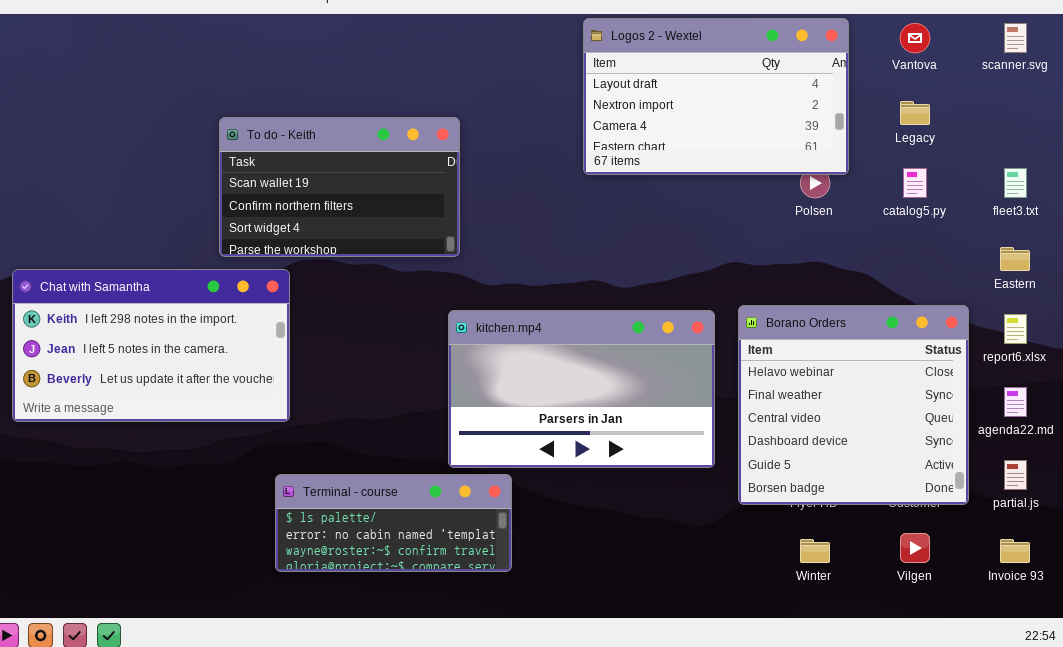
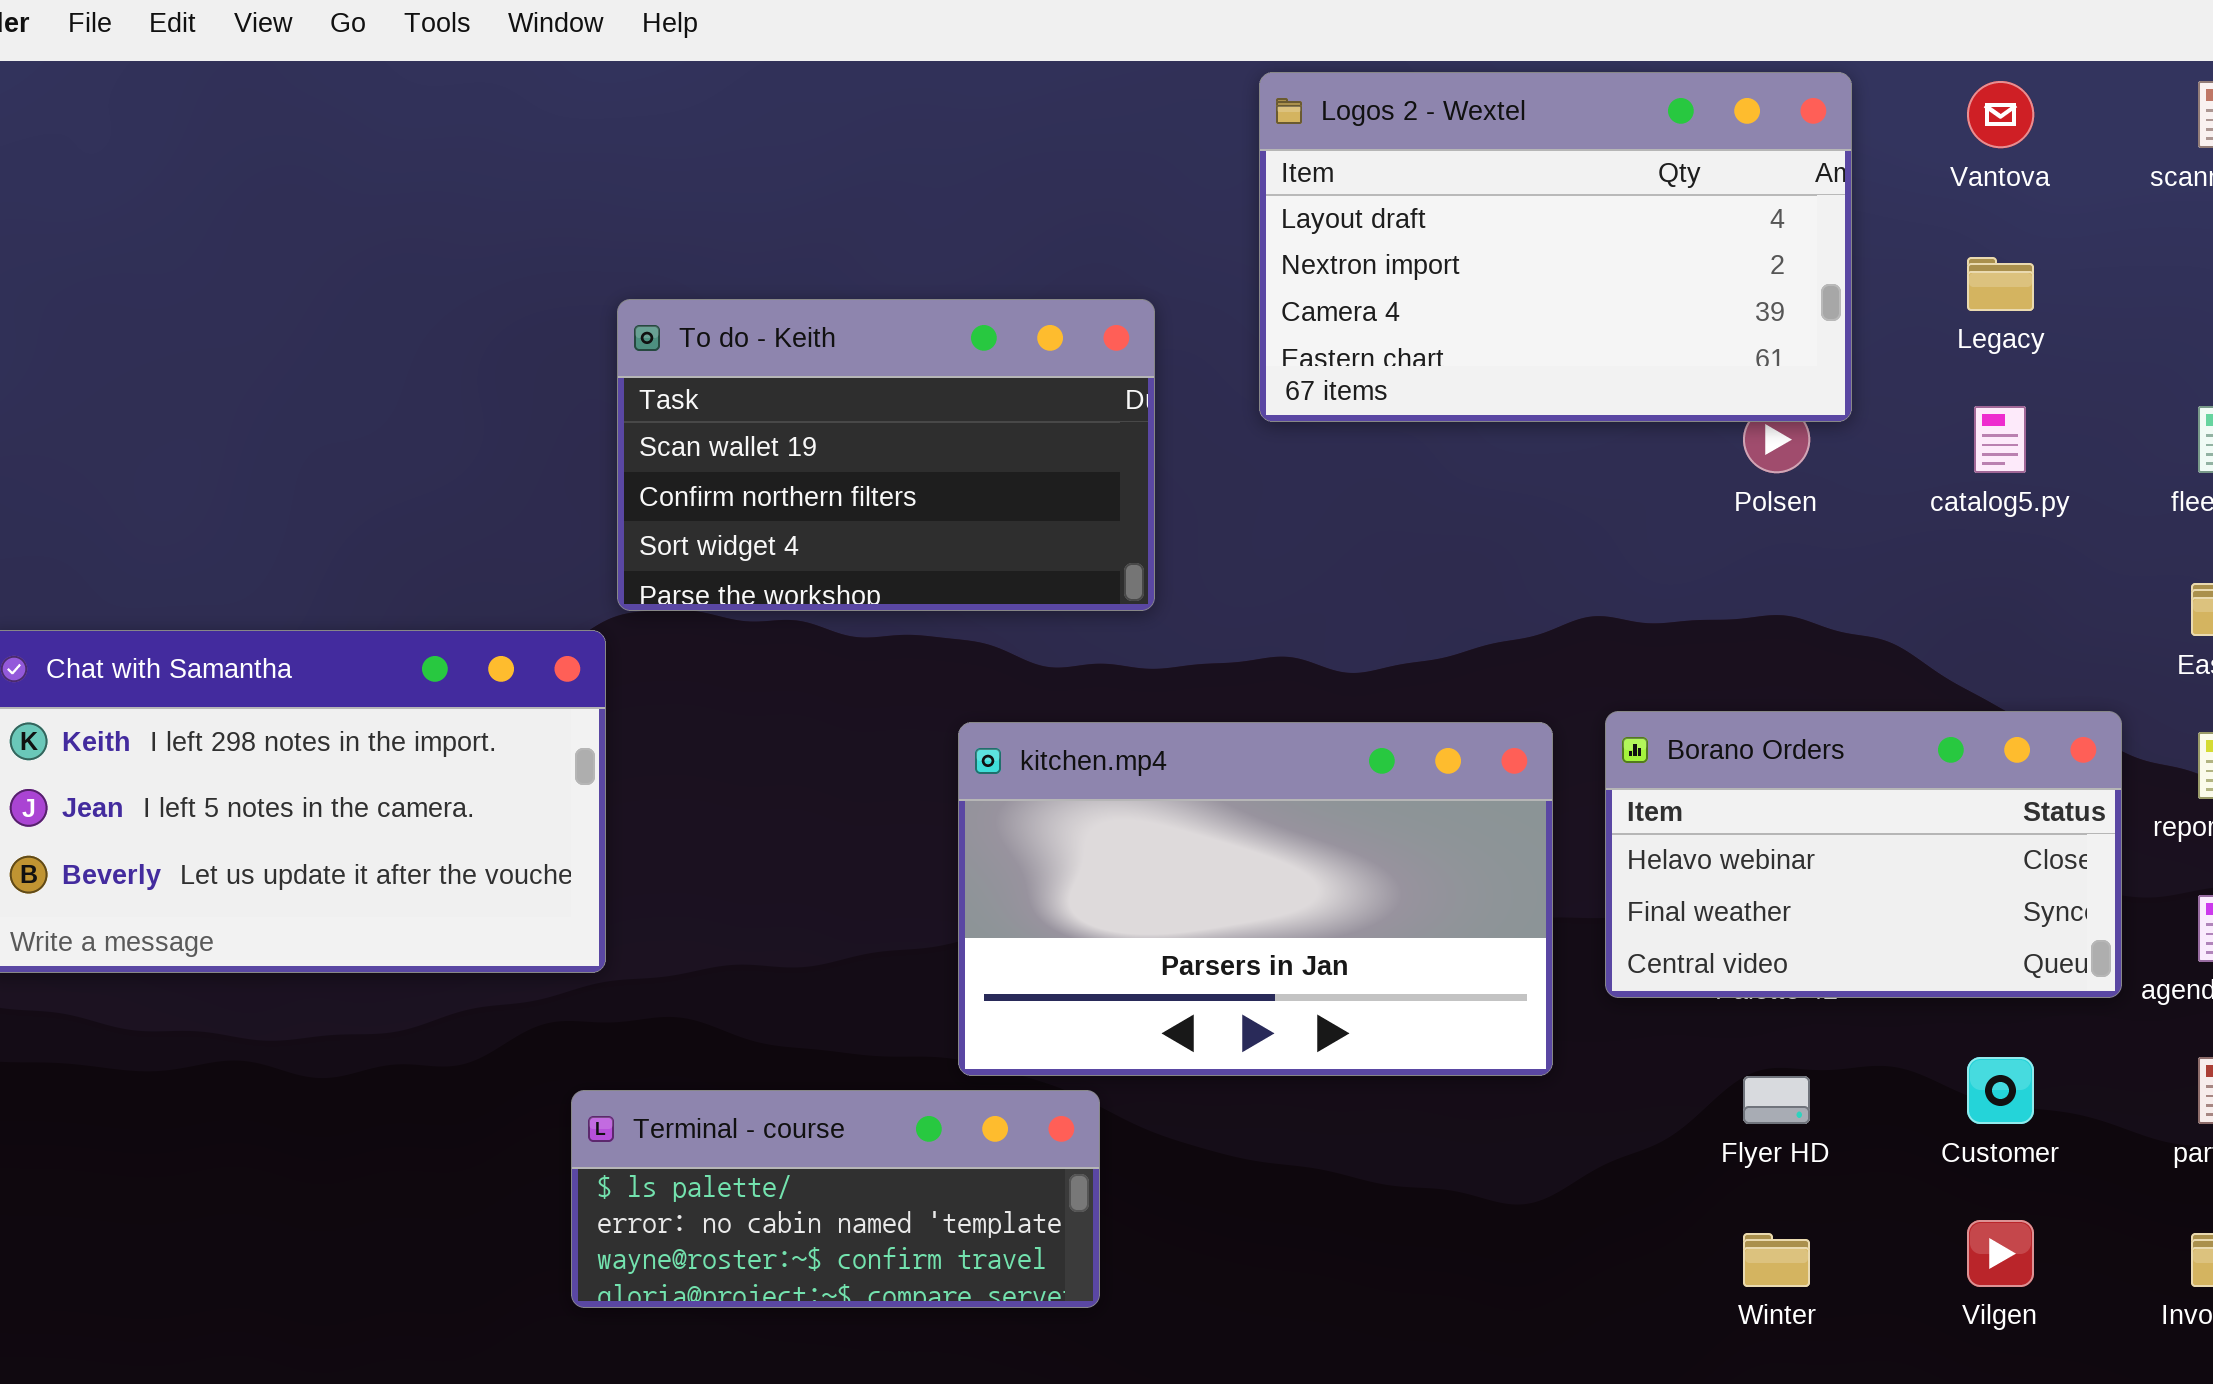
To do - Keith: [219,117,460,257] -> [617,299,1155,611], moved
Borano Orders: [738,305,969,505] -> [1605,711,2122,998], resized

